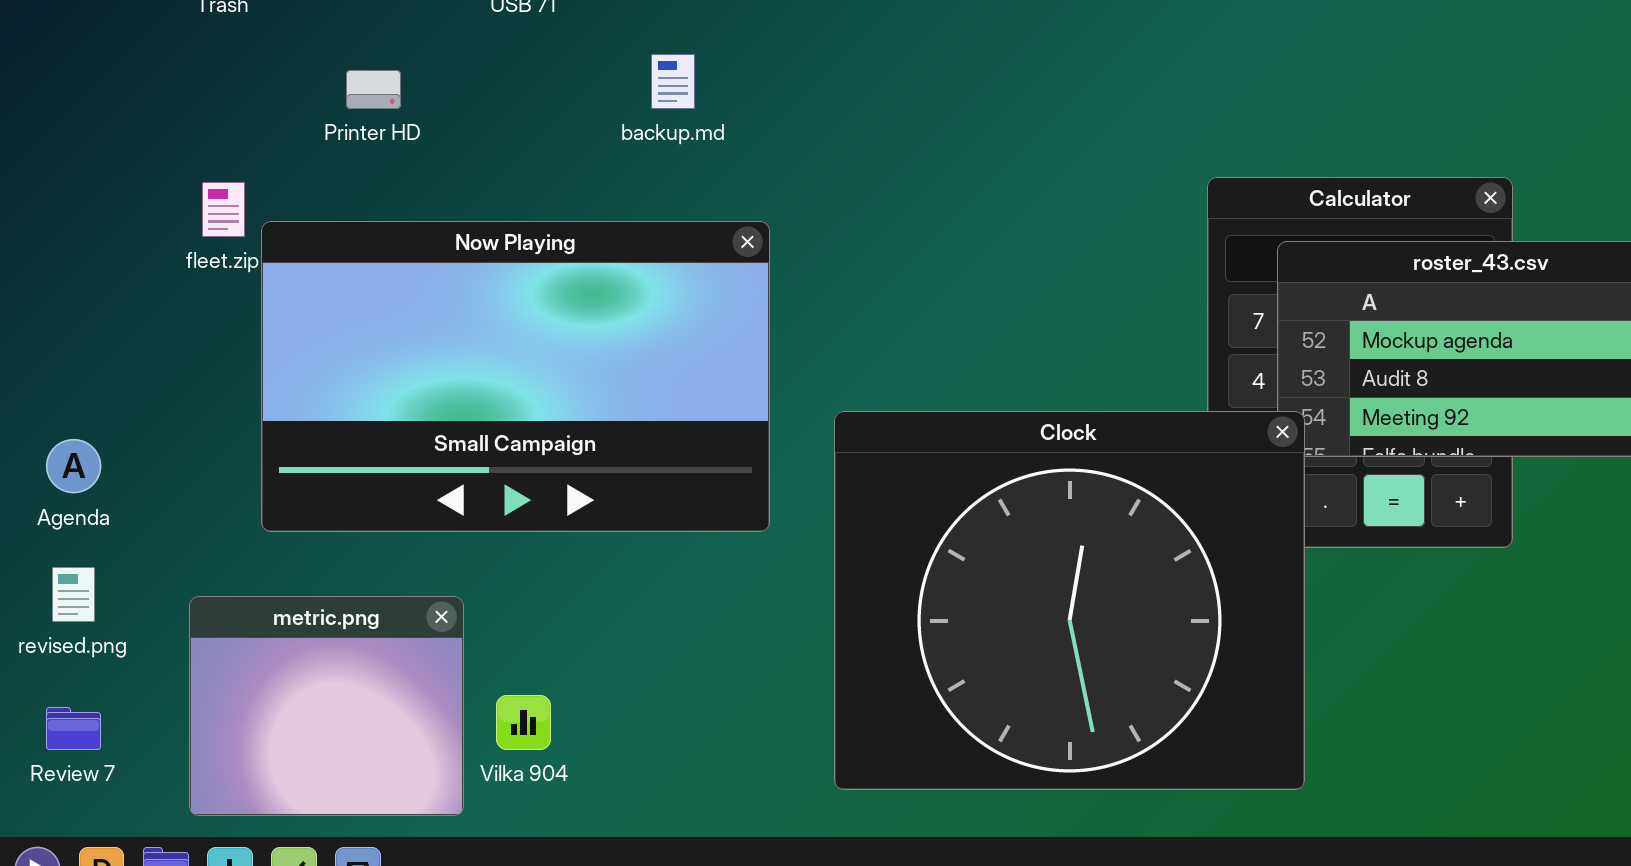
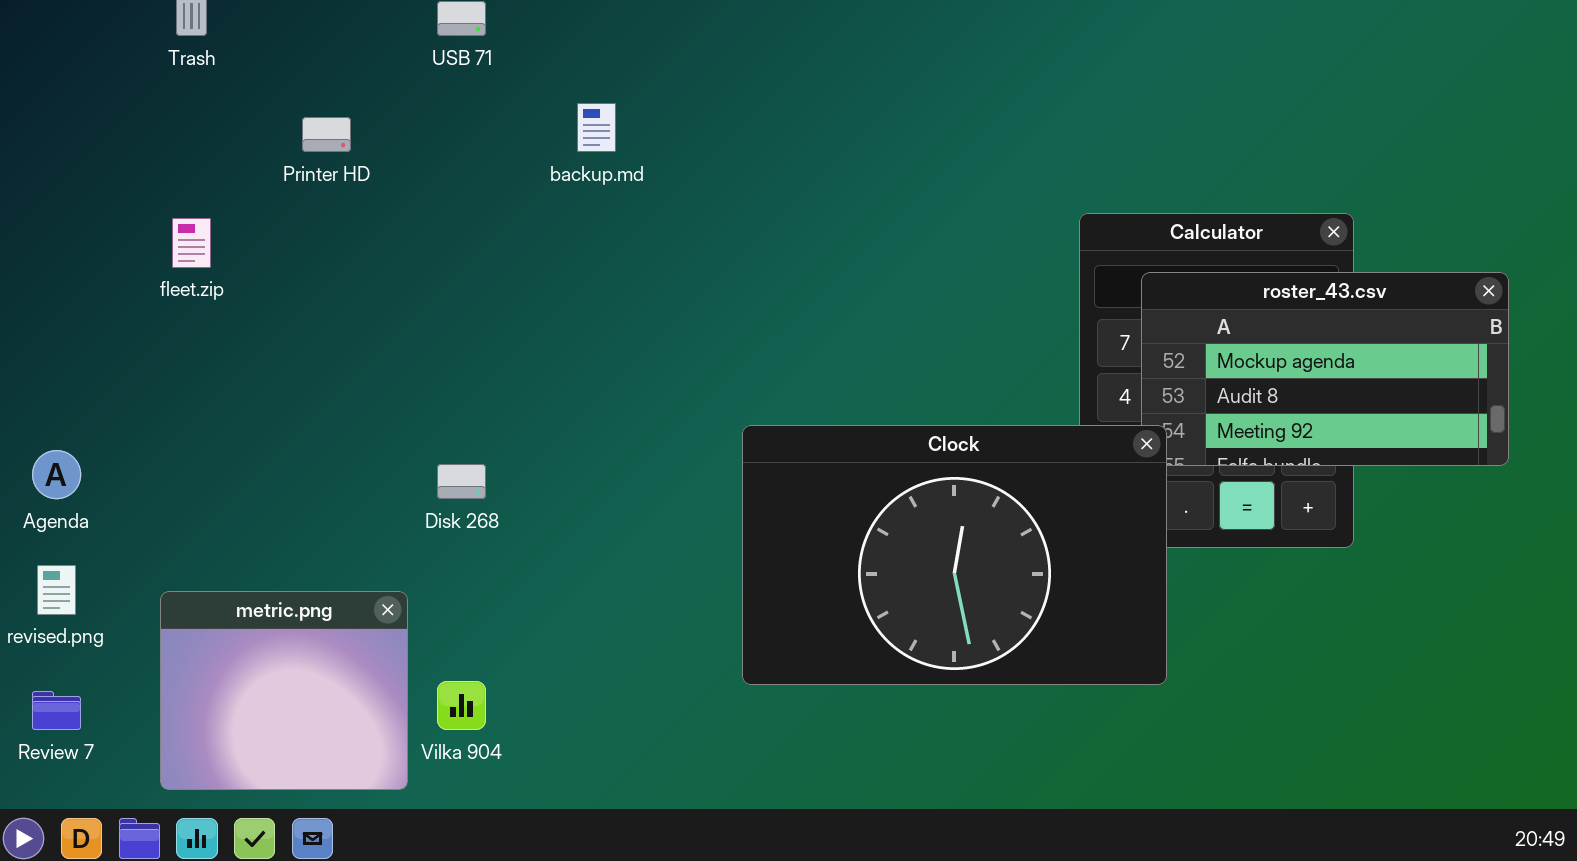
Now Playing: [261,221,770,532] -> none, closed
Clock: [834,411,1305,790] -> [742,425,1167,685], resized

